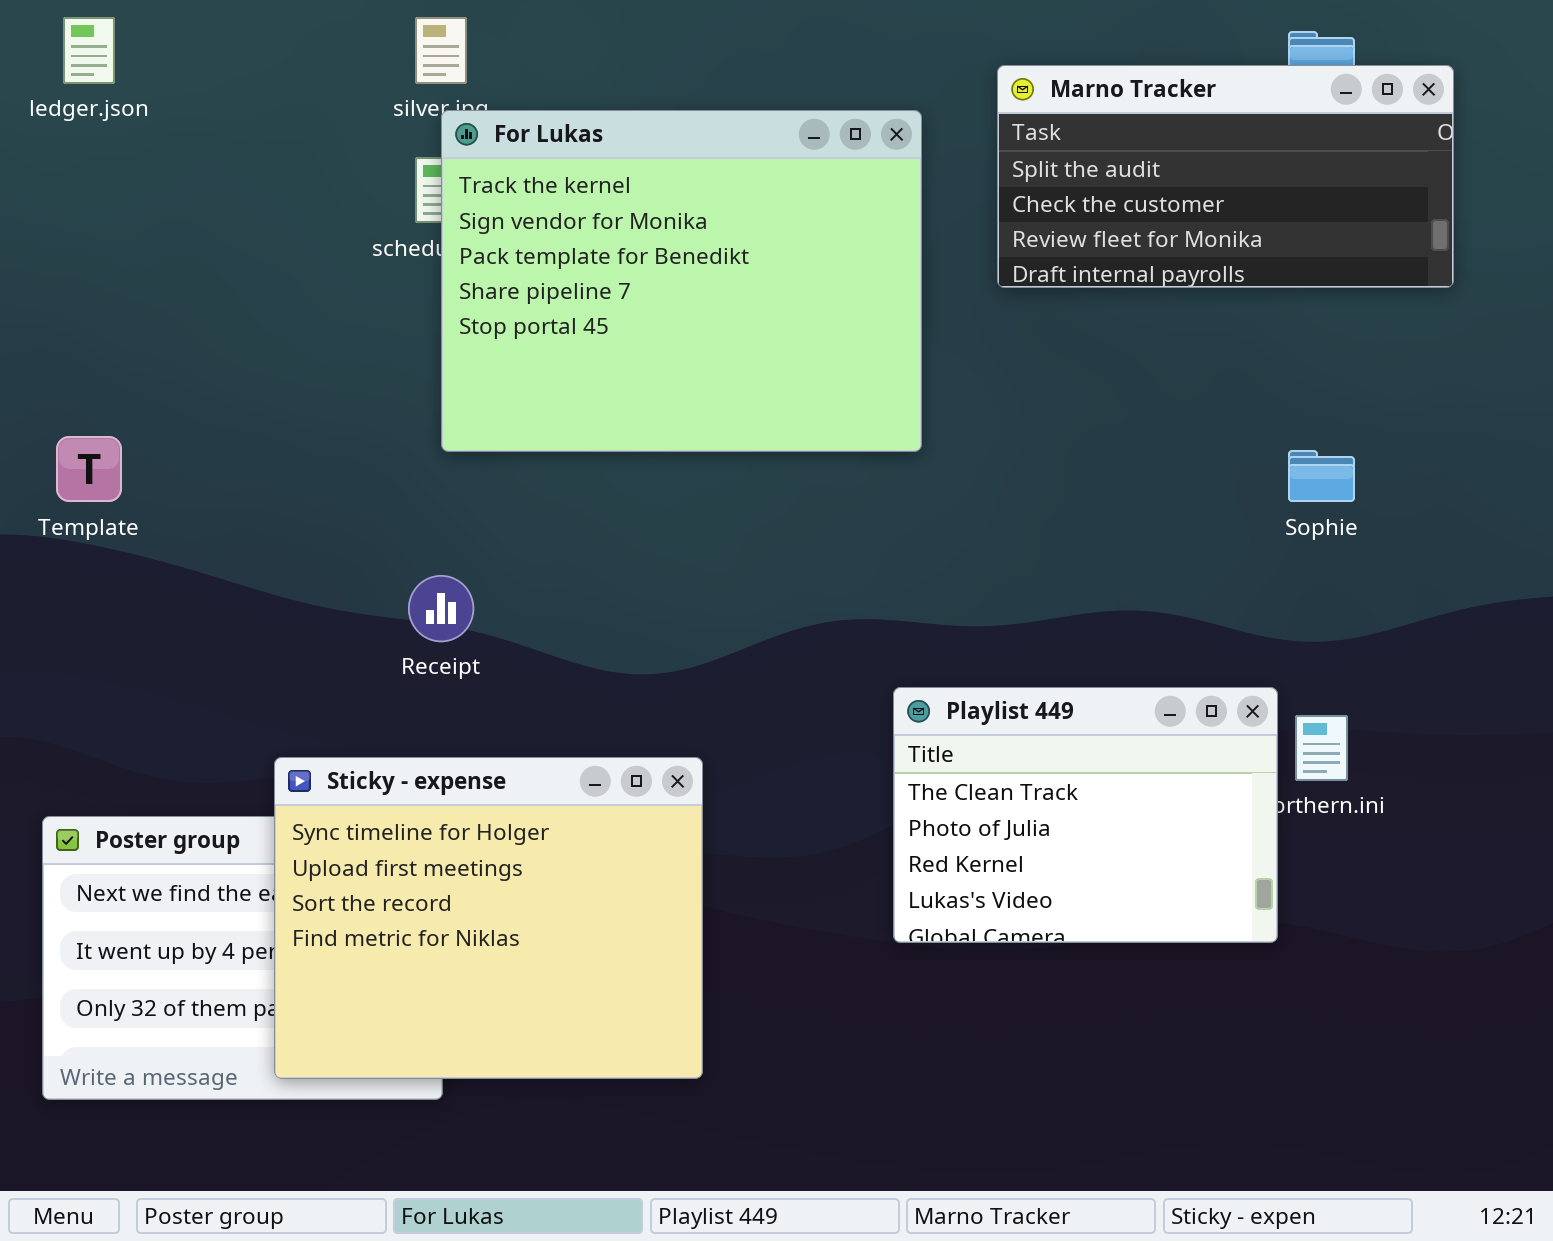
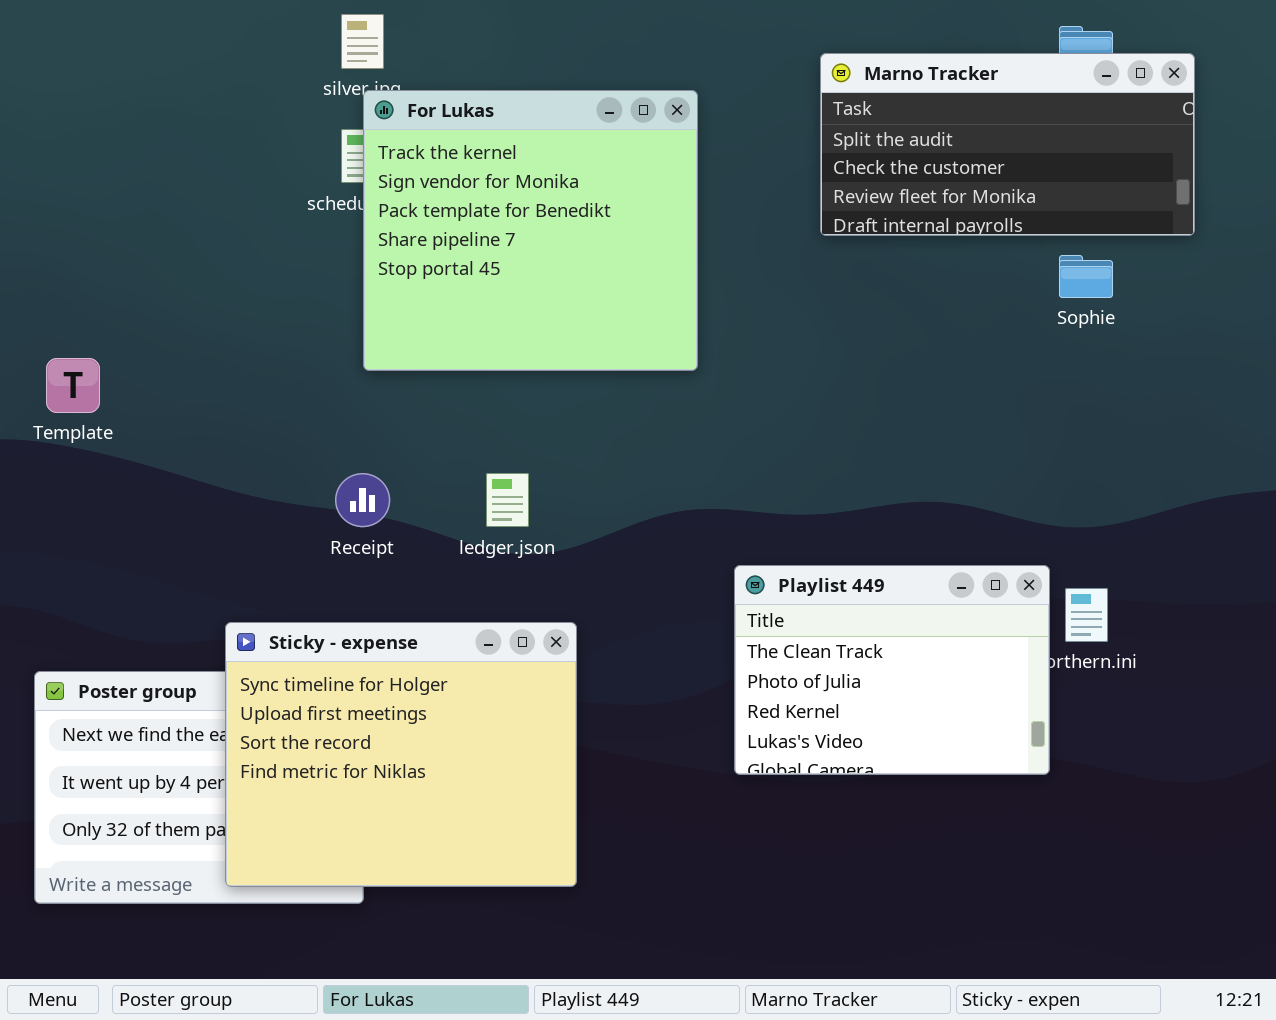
ledger.json: [63,17,115,84] -> [486,473,529,527], moved
For Lukas: [441,110,922,452] -> [363,90,698,371], resized
Sophie: [1288,450,1355,502] -> [1059,255,1113,298], moved

